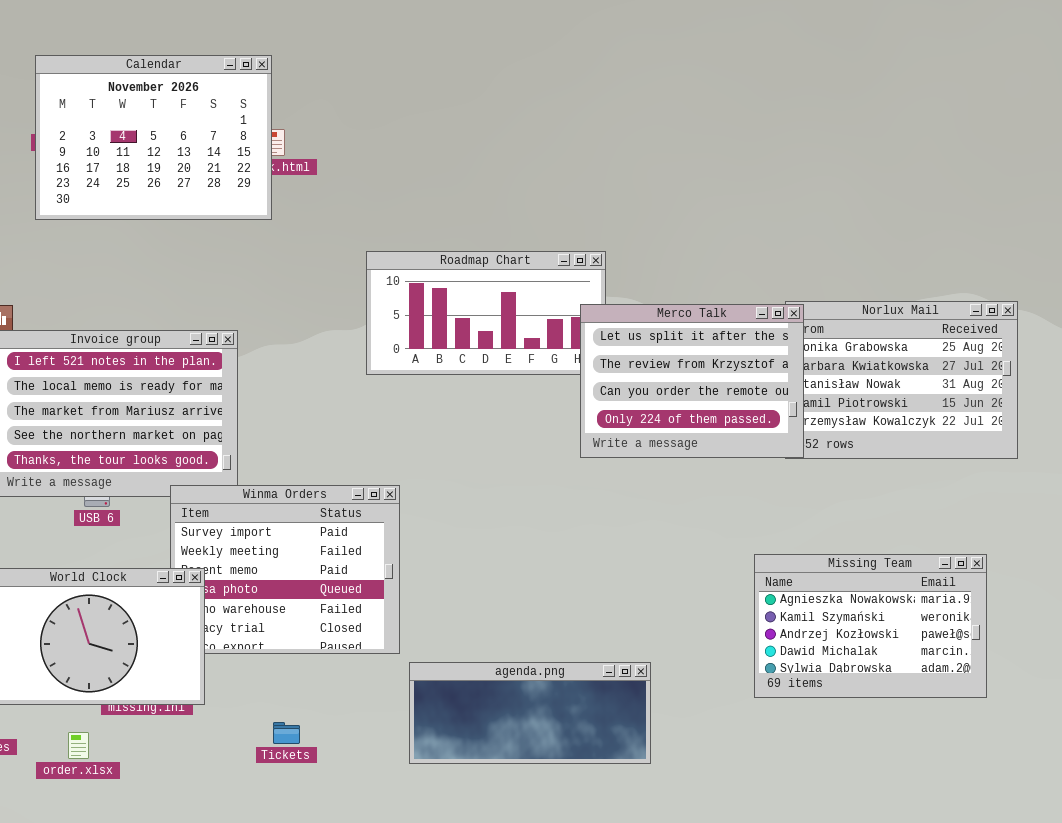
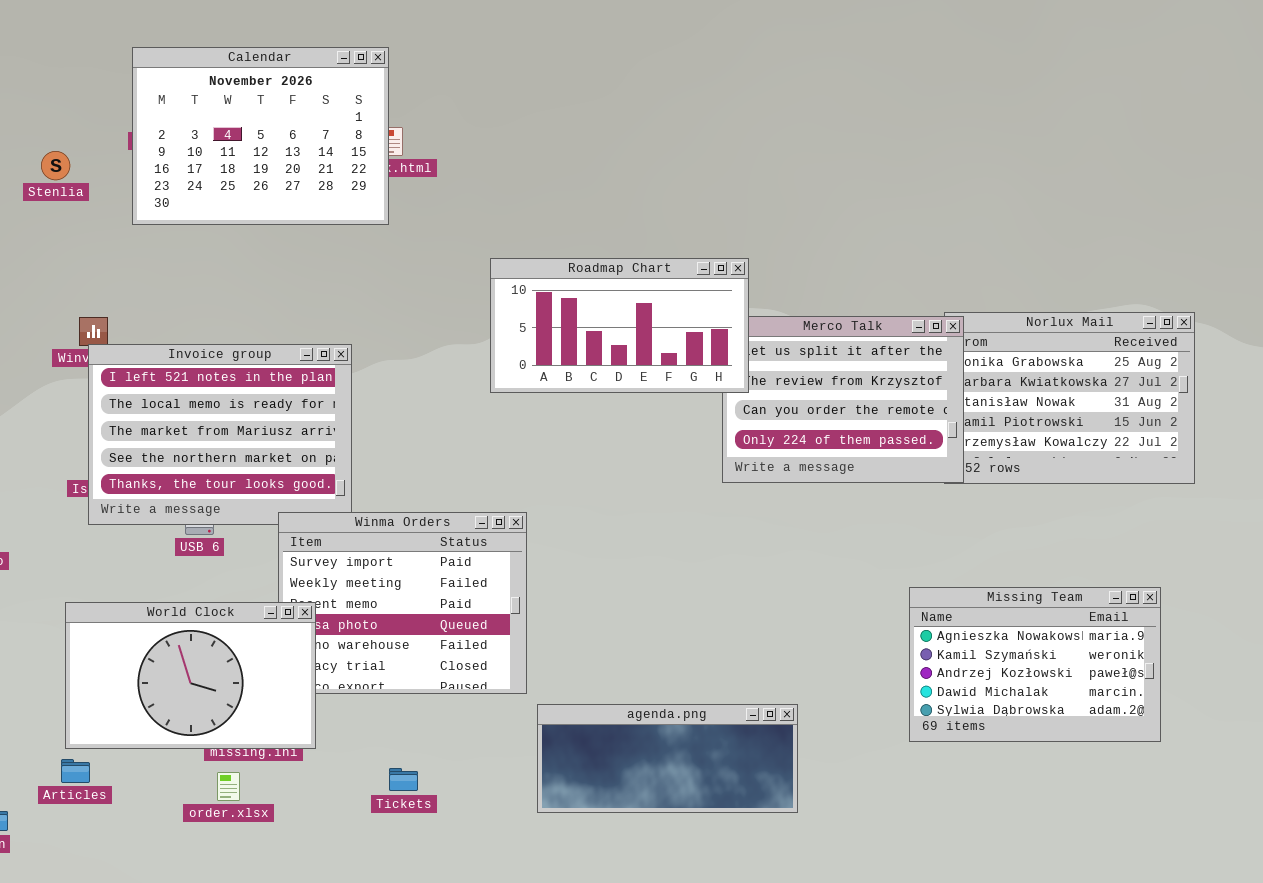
Roadmap Chart: [366,251,606,375] -> [490,258,749,393], raised
order.xlsx: [68,732,89,759] -> [217,772,240,801], moved

